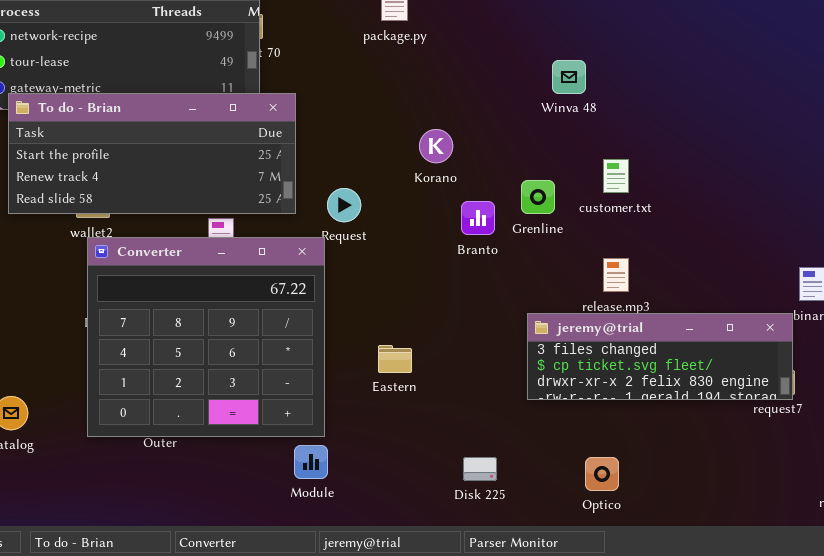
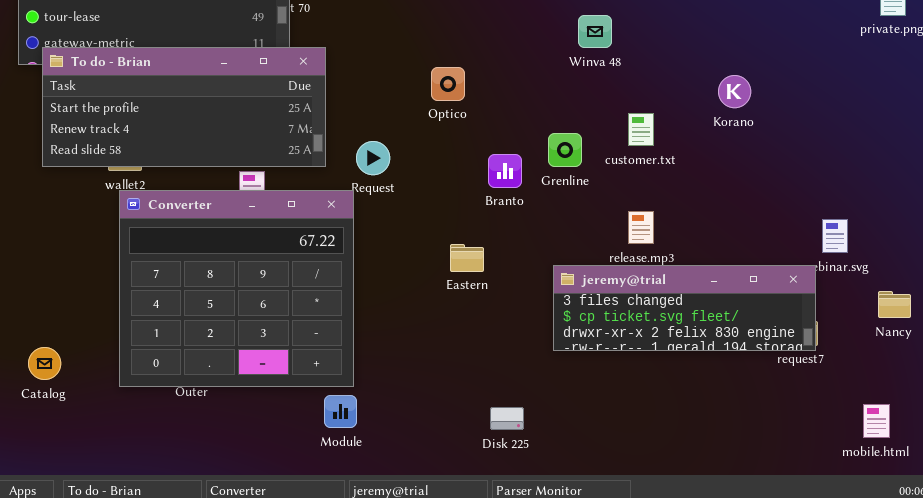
Korano: [419,129,453,163] -> [718,75,751,108], moved
Eastern: [378,345,412,373] -> [450,244,484,272], moved
Optico: [585,457,619,491] -> [431,67,465,101], moved

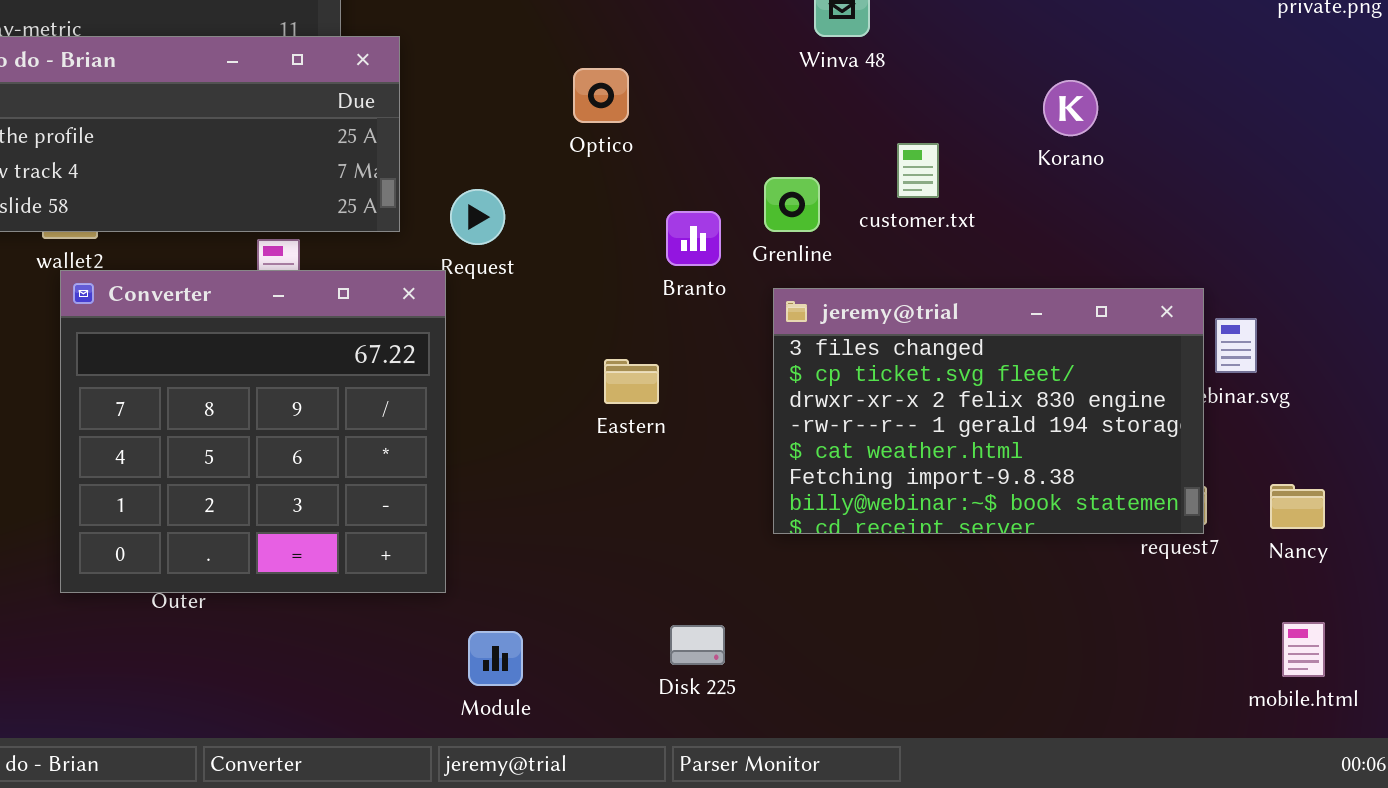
jeremy@trial: [553,265,816,351] -> [773,288,1204,534], resized
Nancy: [878,291,911,318] -> [1270,484,1325,529], moved
Module: [324,395,357,428] -> [468,631,523,686], moved

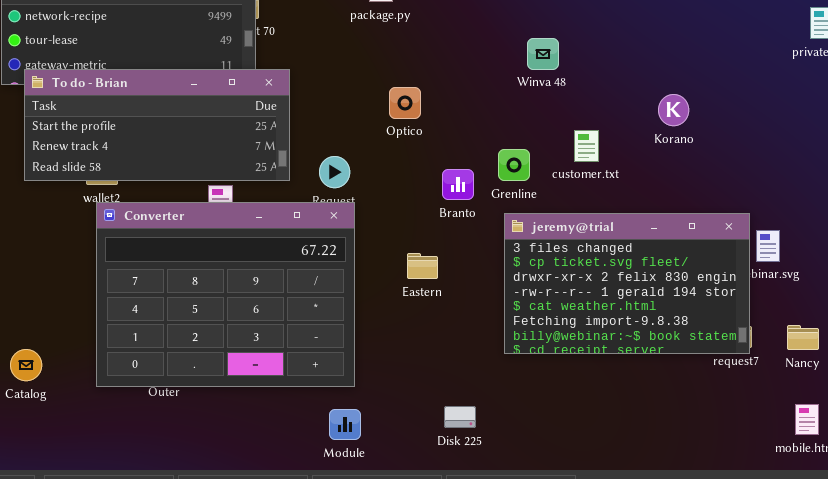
Converter: [60,270,446,593] -> [96,202,355,387], resized

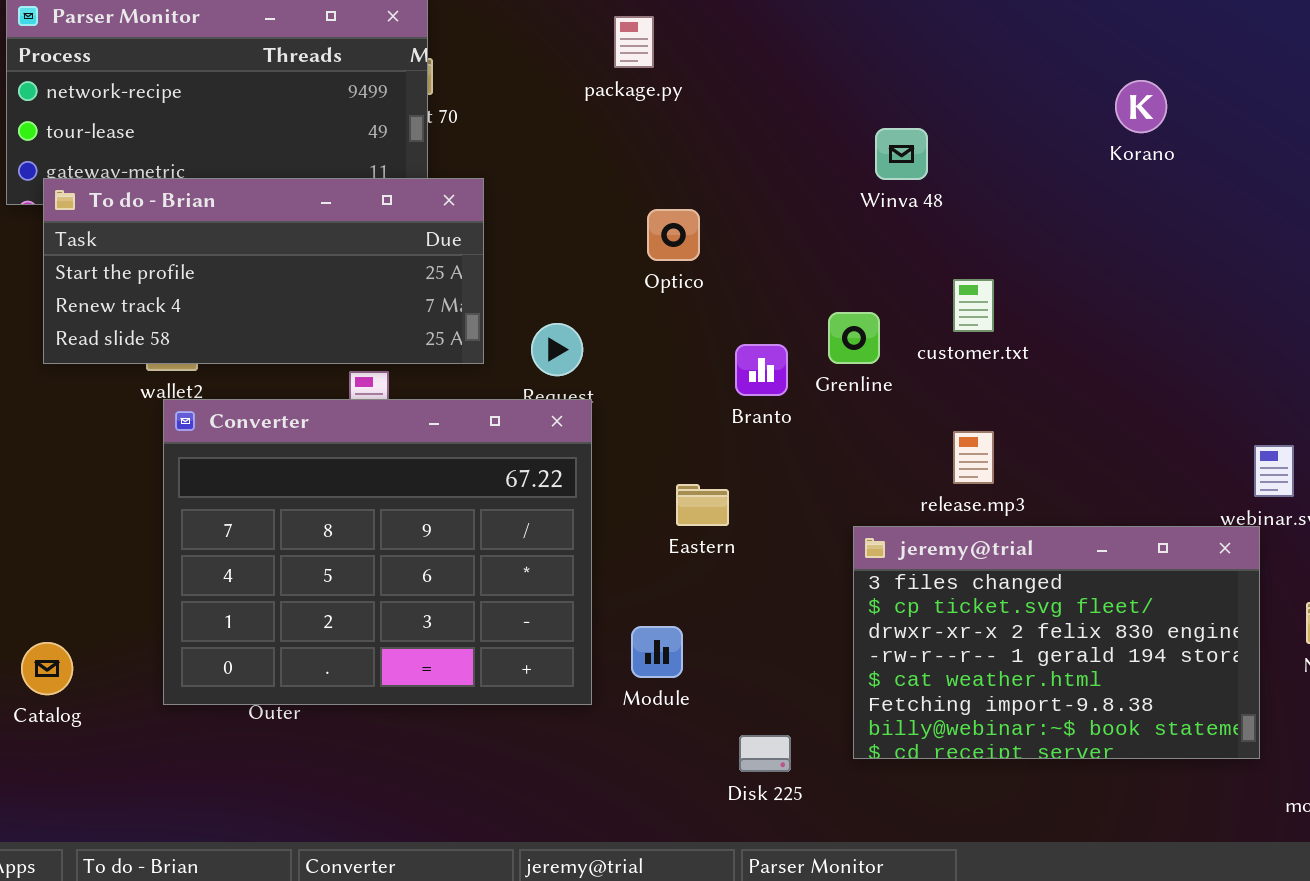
Korano: [658,94,689,126] -> [1115,80,1167,133], moved
jeremy@trial: [504,213,750,354] -> [853,526,1260,759], moved
Module: [329,409,361,440] -> [631,626,683,678], moved

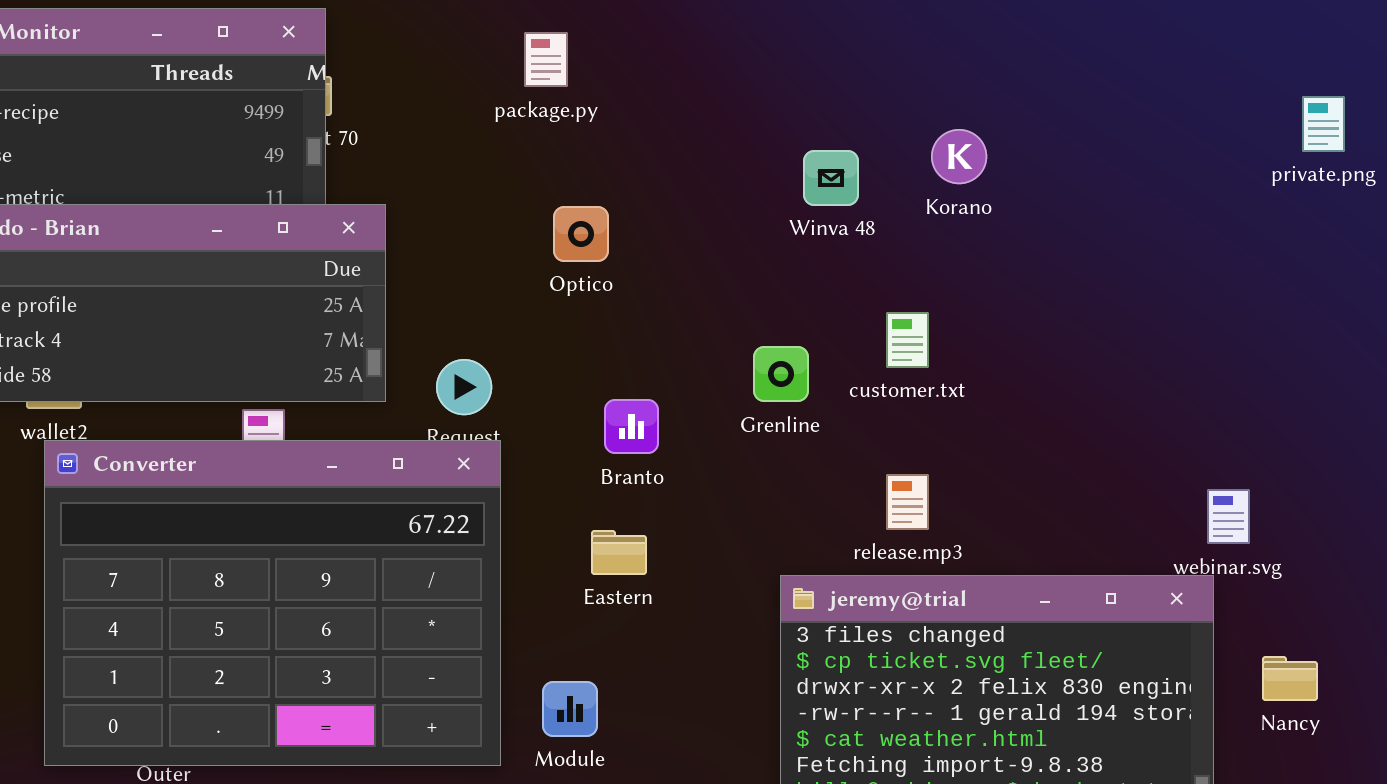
Korano: [1115,80,1167,133] -> [931,129,987,184], moved
Optico: [647,209,700,261] -> [553,206,609,262], moved
Branto: [735,344,788,396] -> [604,399,659,454], moved

